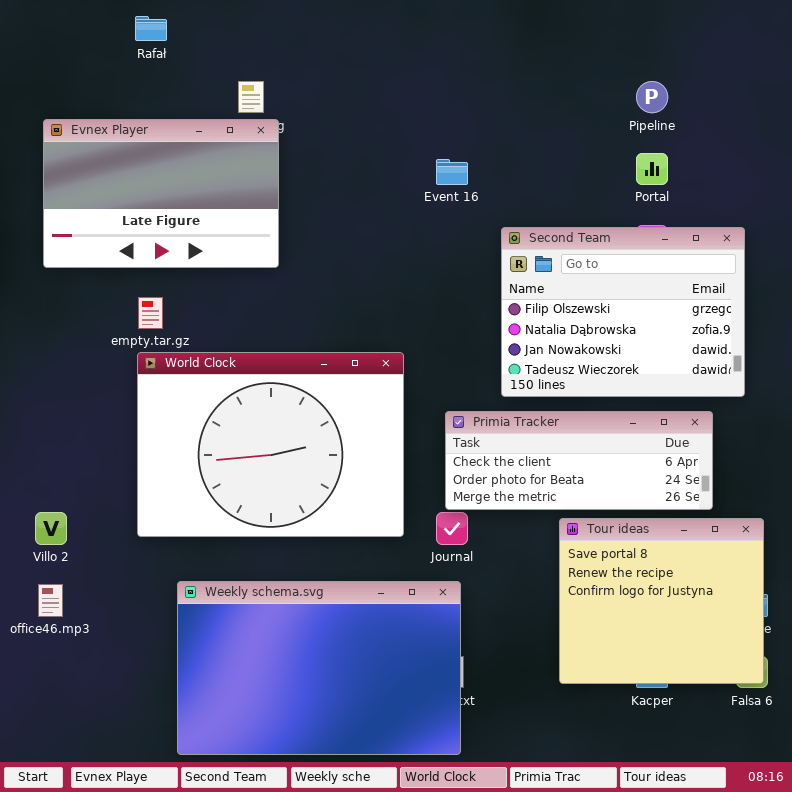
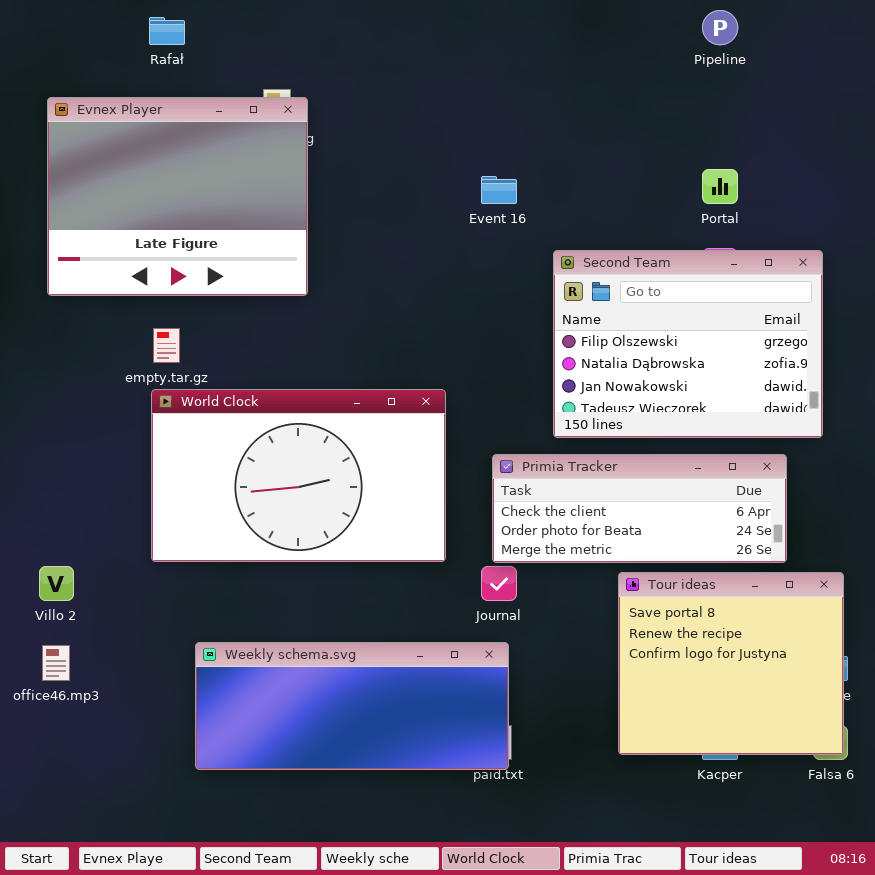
Pipeline: [636,81,668,113] -> [702,10,738,45], moved
Evnex Player: [43,119,279,268] -> [47,97,308,296], resized
World Clock: [137,352,404,537] -> [151,389,446,562], resized
Weekly schema.svg: [177,581,461,755] -> [195,642,509,770], resized

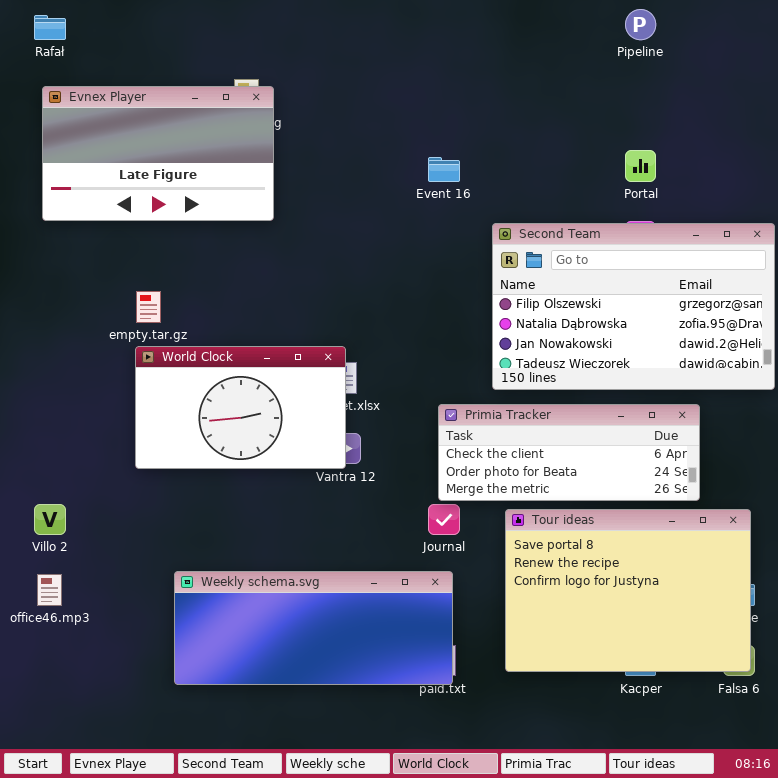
Rafał: [149,17,185,45] -> [34,15,66,40], moved
Evnex Player: [47,97,308,296] -> [42,86,274,221], resized
Second Team: [553,250,823,438] -> [492,223,775,390], resized
World Clock: [151,389,446,562] -> [135,346,346,469], resized
Tour ideas: [618,572,844,755] -> [505,509,751,672], resized

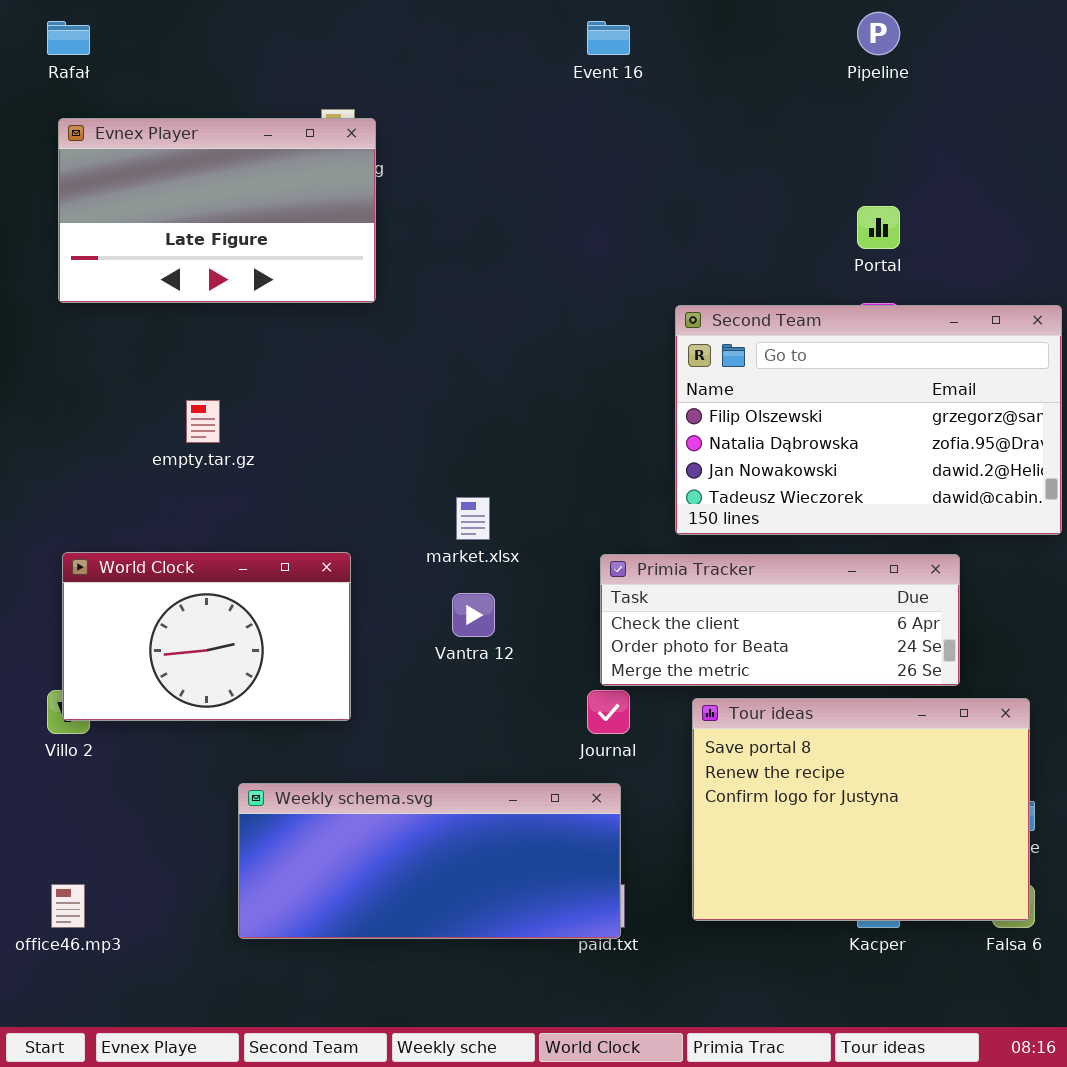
Event 16: [428,157,460,182] -> [587,21,630,55], moved
World Clock: [135,346,346,469] -> [62,552,351,721], moved
office46.mp3: [37,574,62,606] -> [51,884,85,928], moved

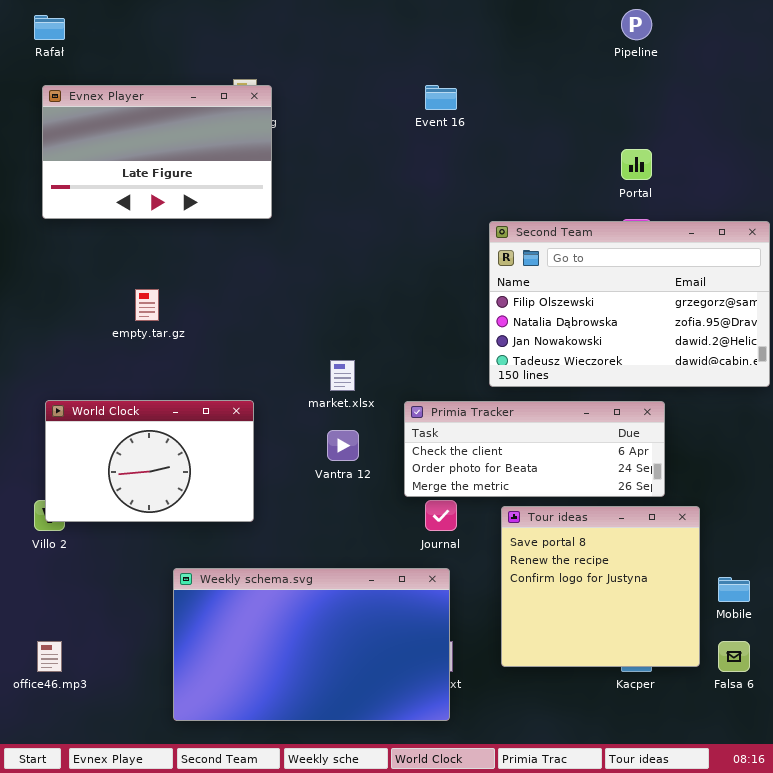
Event 16: [587,21,630,55] -> [425,85,457,110], moved
Primia Tracker: [600,554,960,686] -> [404,401,665,497], moved
Tour ideas: [692,698,1030,921] -> [501,506,700,667], resized
Weekly schema.svg: [238,783,621,939] -> [173,568,450,721], resized

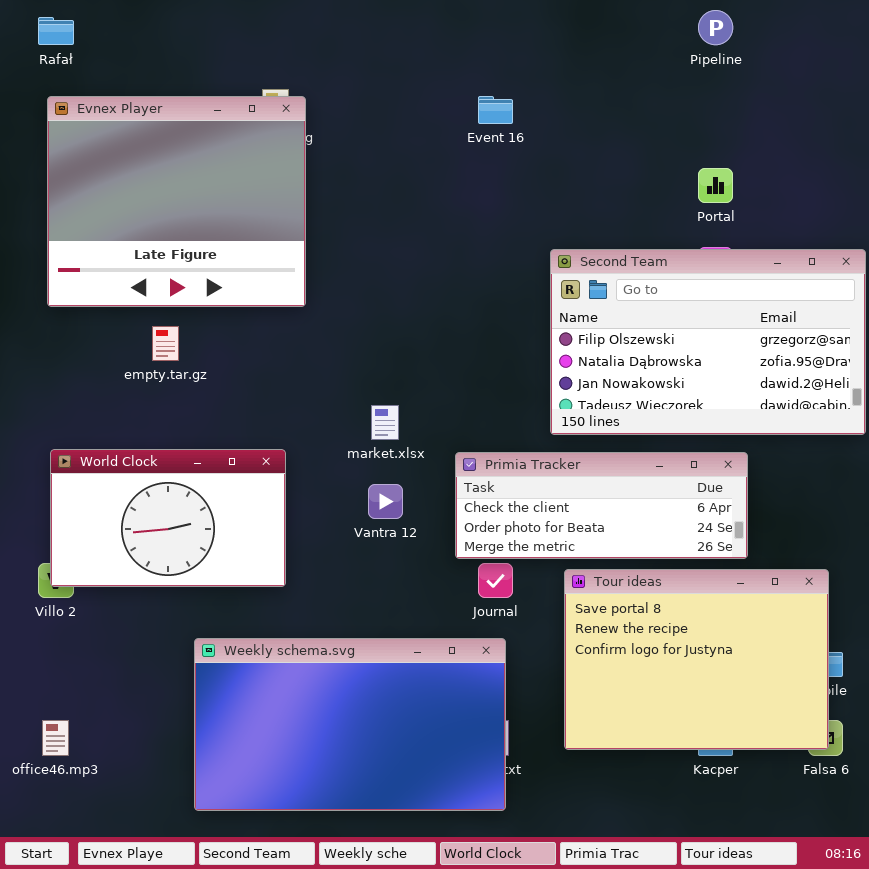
Evnex Player: [42,85,272,219] -> [47,96,306,307], resized
Tour ideas: [501,506,700,667] -> [564,569,829,750], resized

